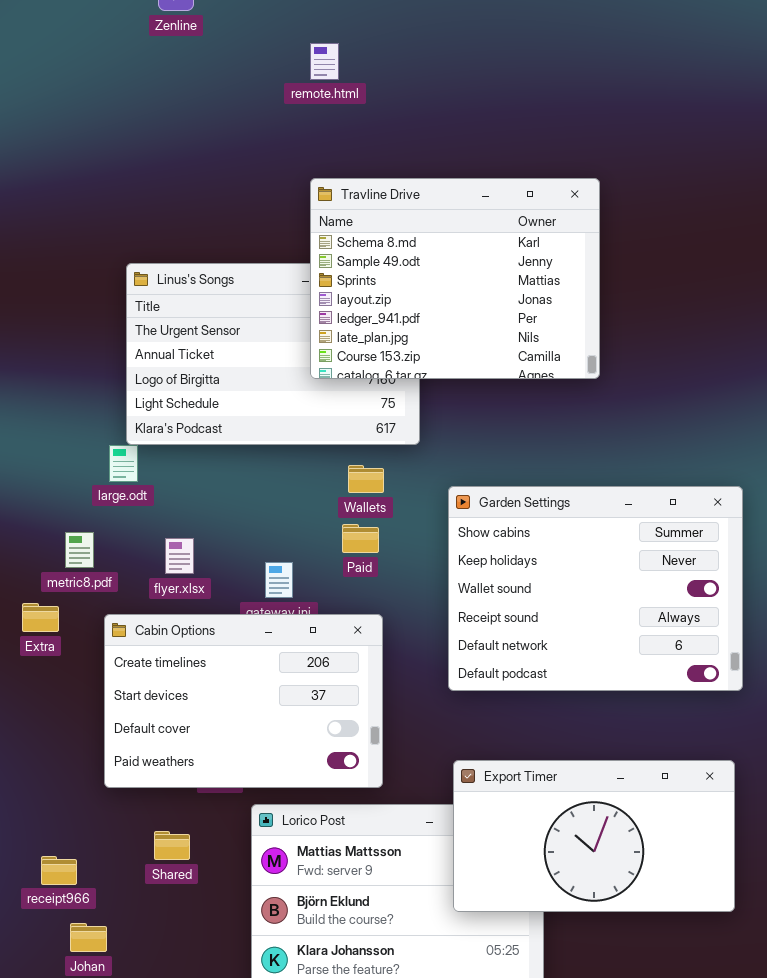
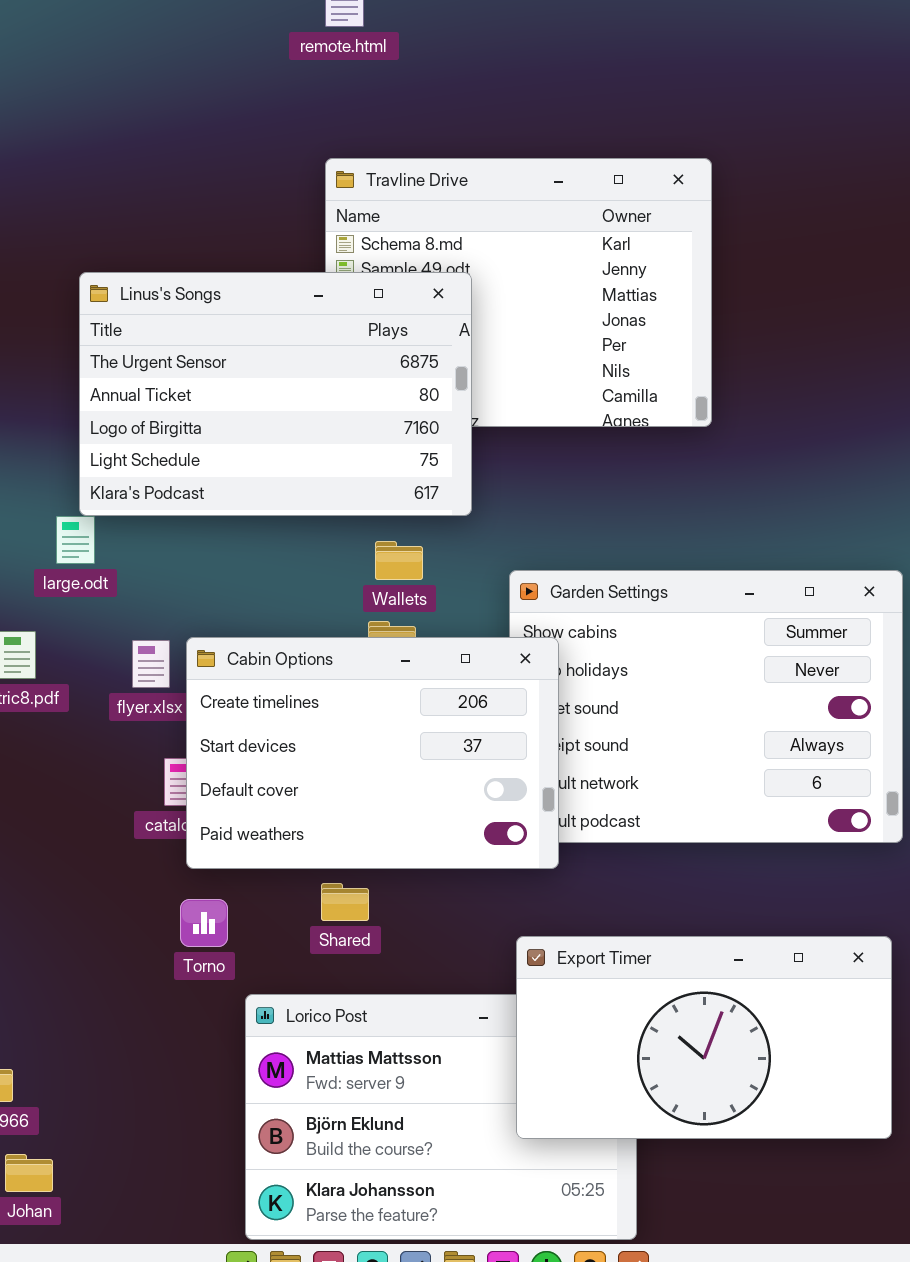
Linus's Songs: [126,263,420,445] -> [79,272,472,516], raised
Cabin Options: [104,614,383,788] -> [186,637,559,869], moved
Shared: [154,831,190,860] -> [321,883,369,921], moved

